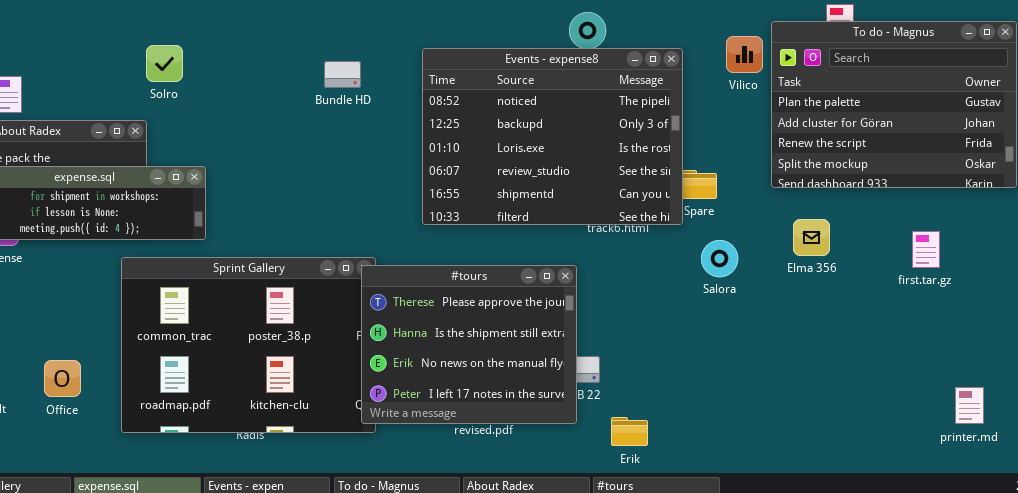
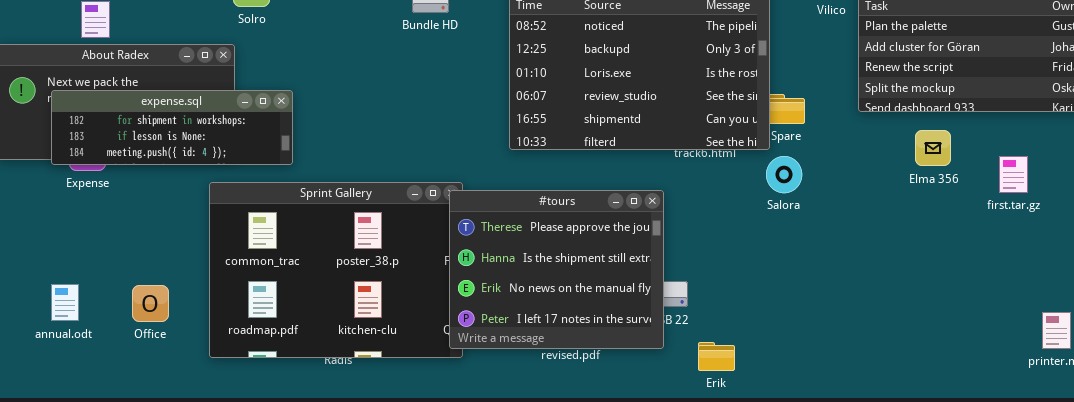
Elma 356: [793,219,830,256] -> [915,130,951,166], moved
Salora: [701,240,738,277] -> [766,156,802,193], moved

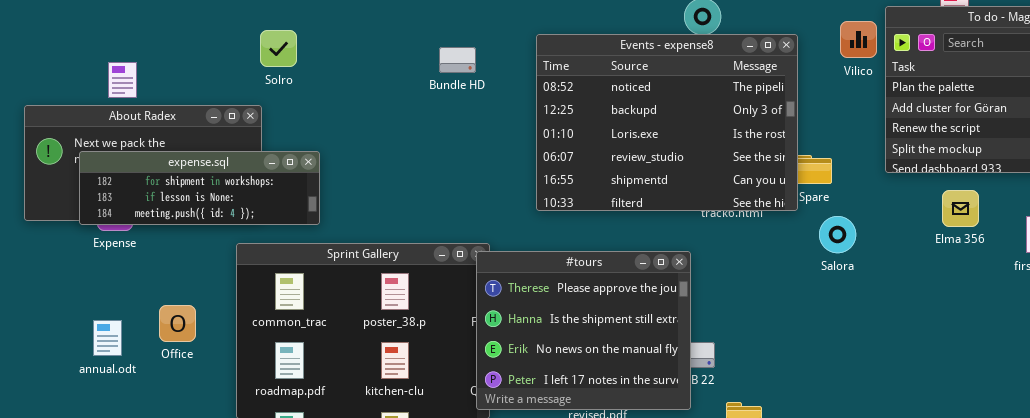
Salora: [766,156,802,193] -> [819,216,856,253], moved
annual.odt: [51,284,79,321] -> [93,320,122,356], moved
Office: [132,285,169,322] -> [159,305,196,342], moved

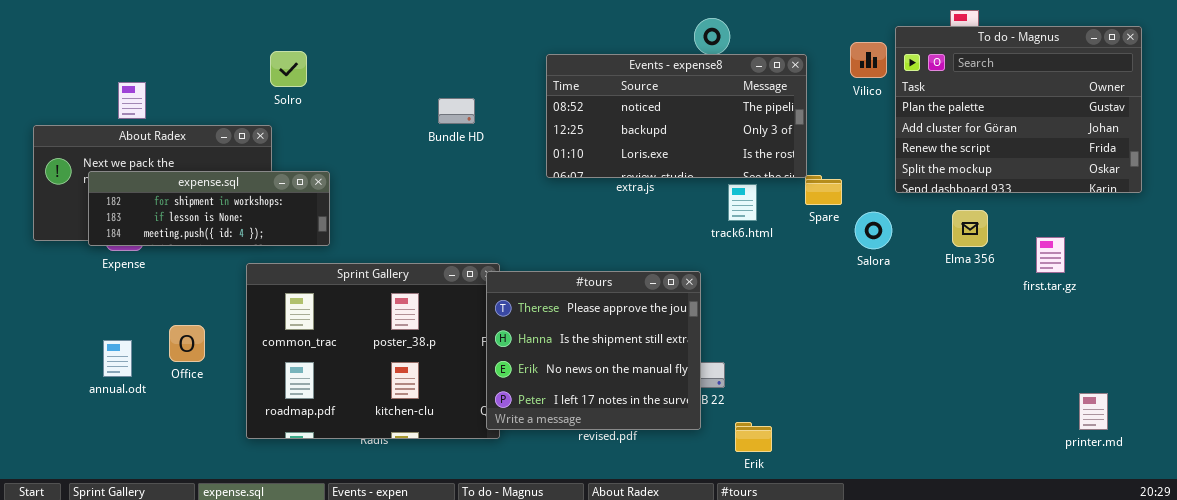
Events - expense8: [536,34,798,211] -> [546,54,807,178], resized
Bundle HD: [439,47,476,73] -> [438,98,475,124], moved
Salora: [819,216,856,253] -> [855,212,892,249], moved

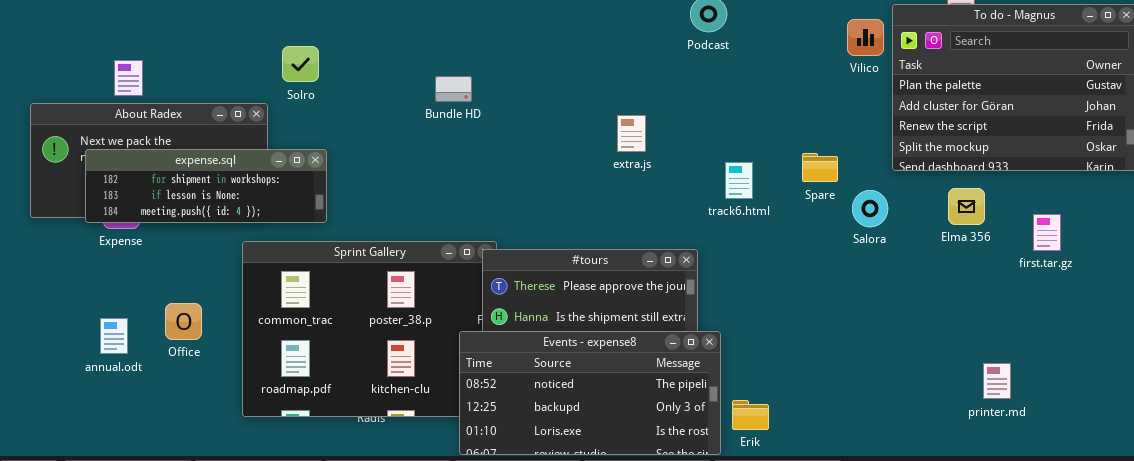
Solro: [270,51,307,87] -> [282,46,319,82], moved
Events - expense8: [546,54,807,178] -> [459,331,721,455], moved
printer.md: [1079,393,1108,430] -> [983,363,1011,399], moved

